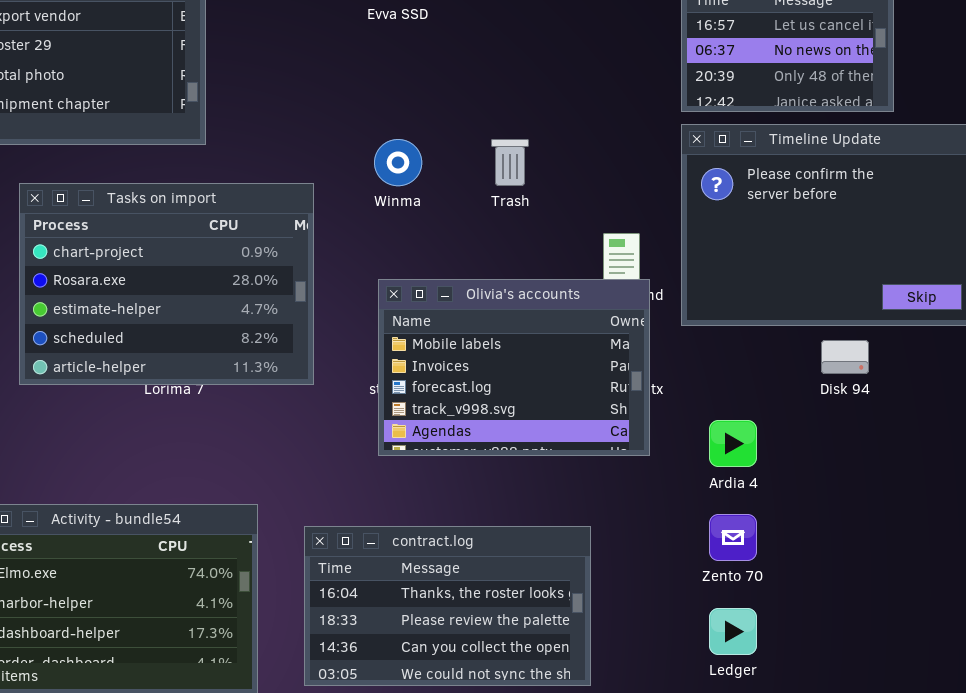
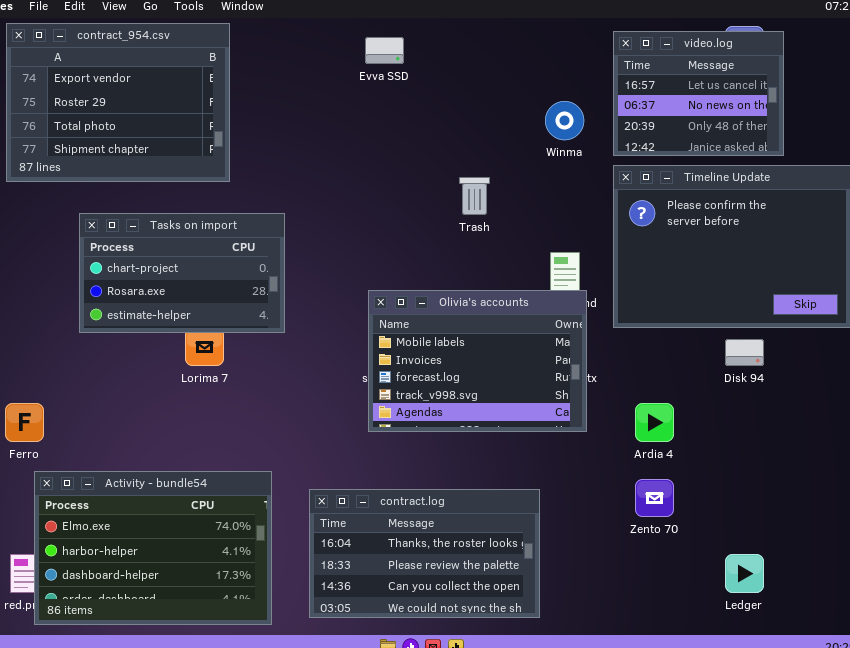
Winma: [374,139,422,186] -> [545,101,584,140], moved
Tasks on import: [19,183,314,385] -> [79,213,285,333], resized
Ledger: [709,608,757,655] -> [725,554,764,593], moved

